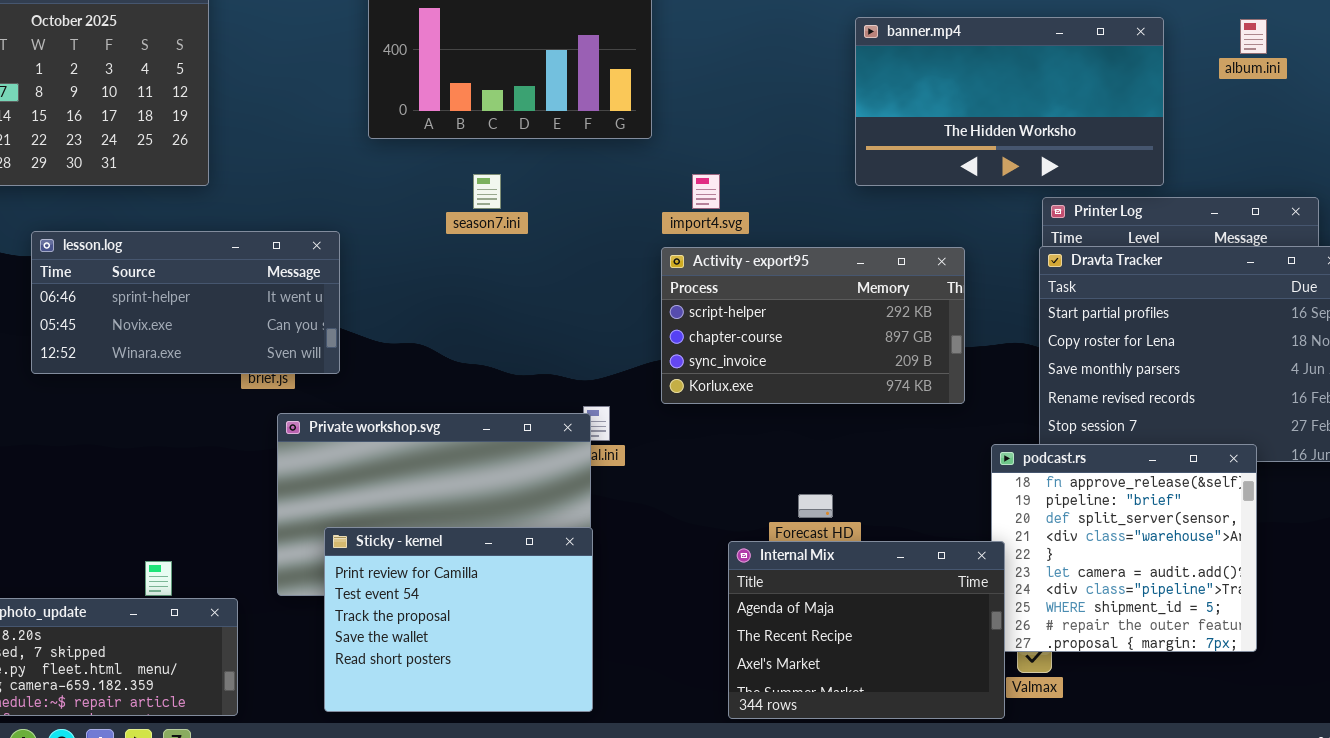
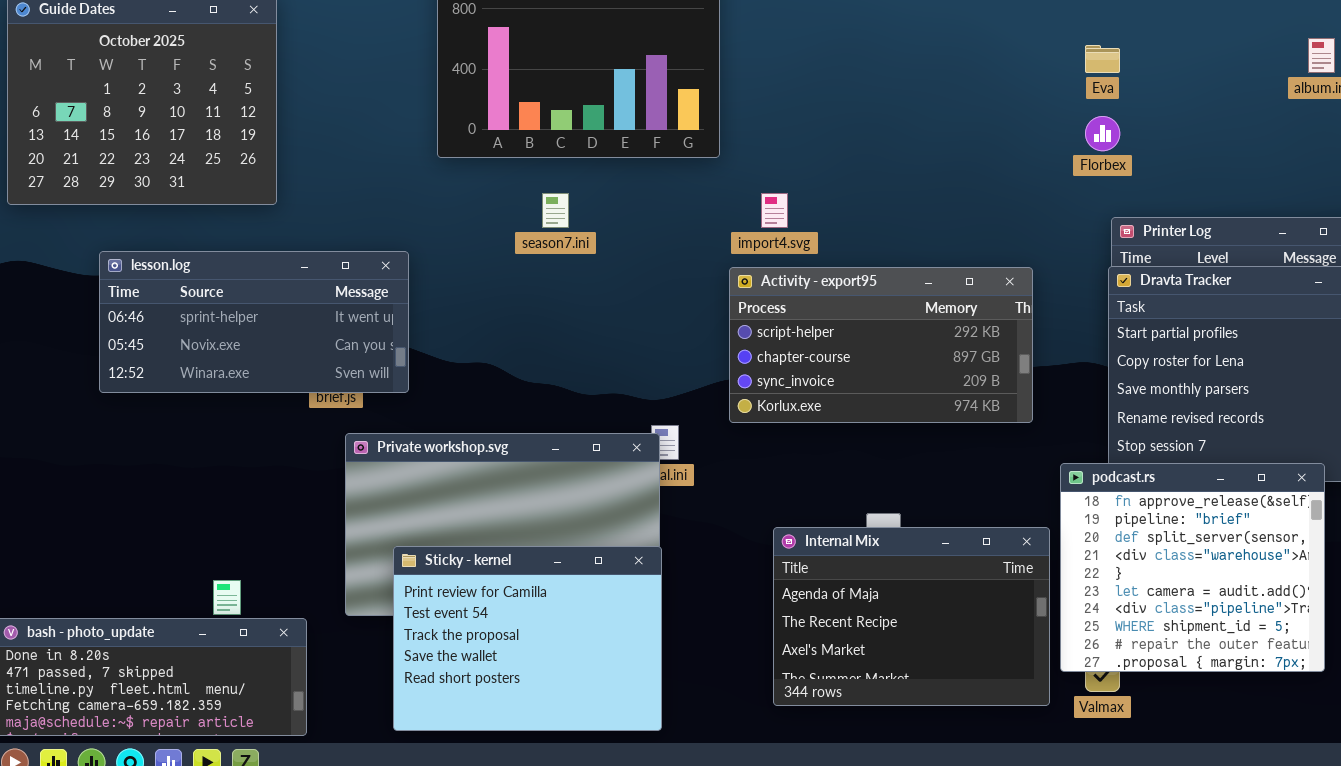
banner.mp4: [855,17,1164,186] -> none, closed
Internal Mix: [728,541,1005,719] -> [773,527,1050,706], moved

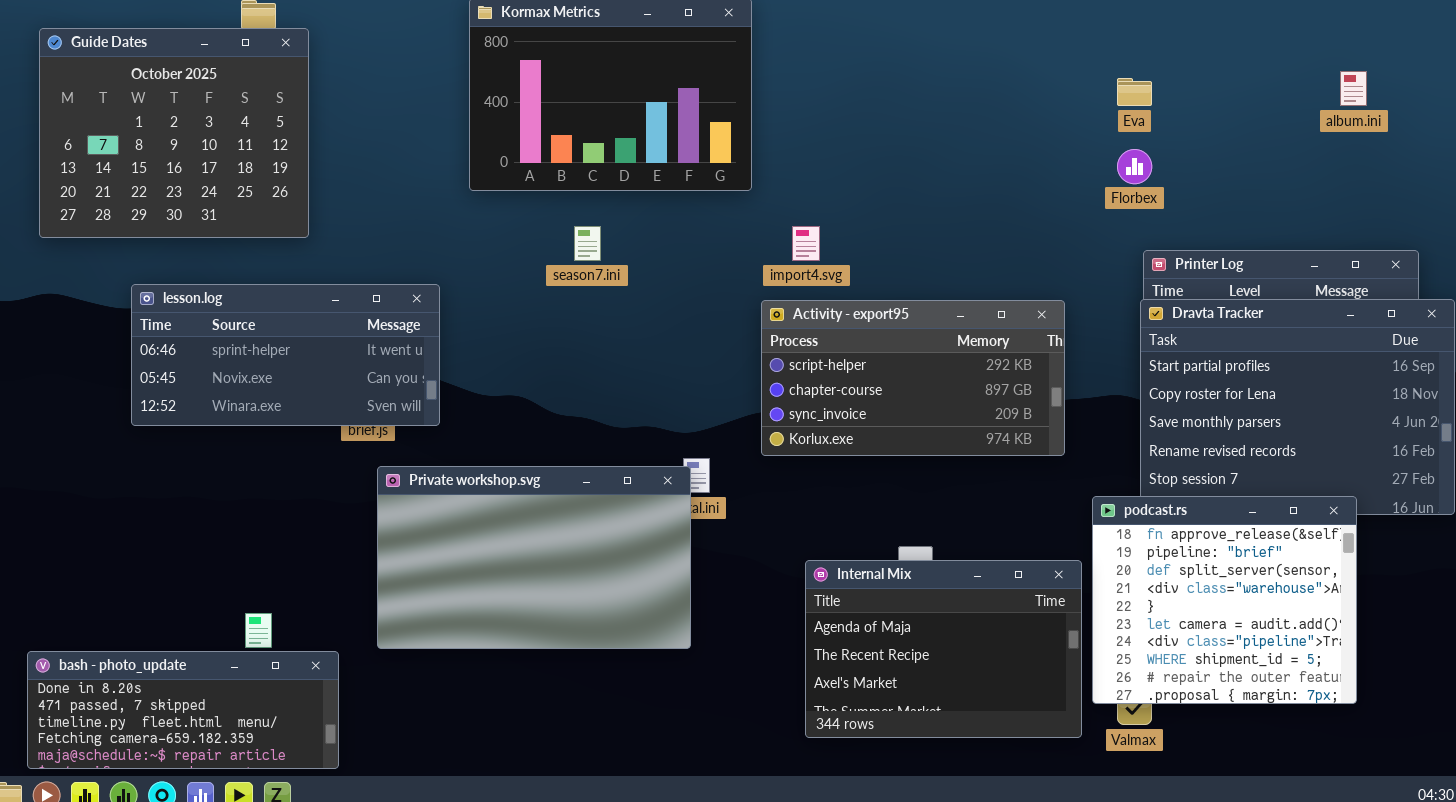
Sticky - kernel: [393,546,662,731] -> none, closed

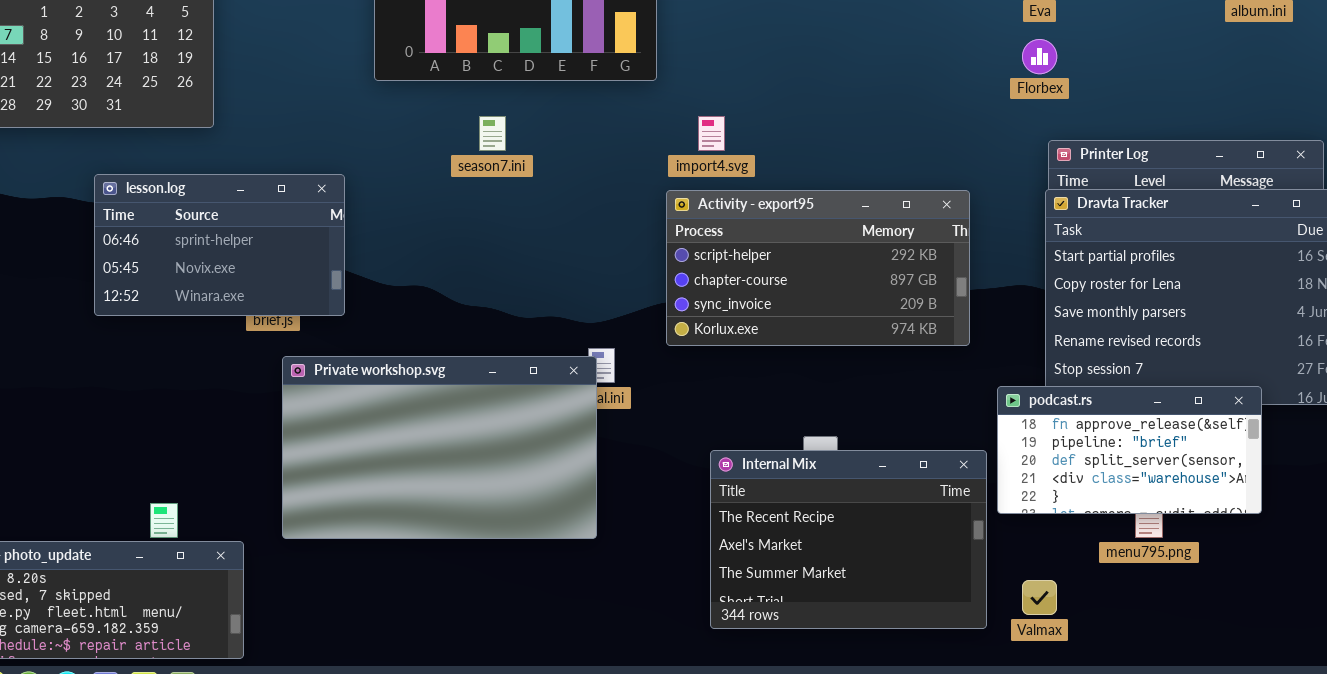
lesson.log: [131,284,440,426] -> [94,174,345,316], resized
podcast.rs: [1092,496,1357,704] -> [997,386,1262,514], resized
Internal Mix: [805,560,1082,738] -> [710,450,987,629], scrolled down 1 row

